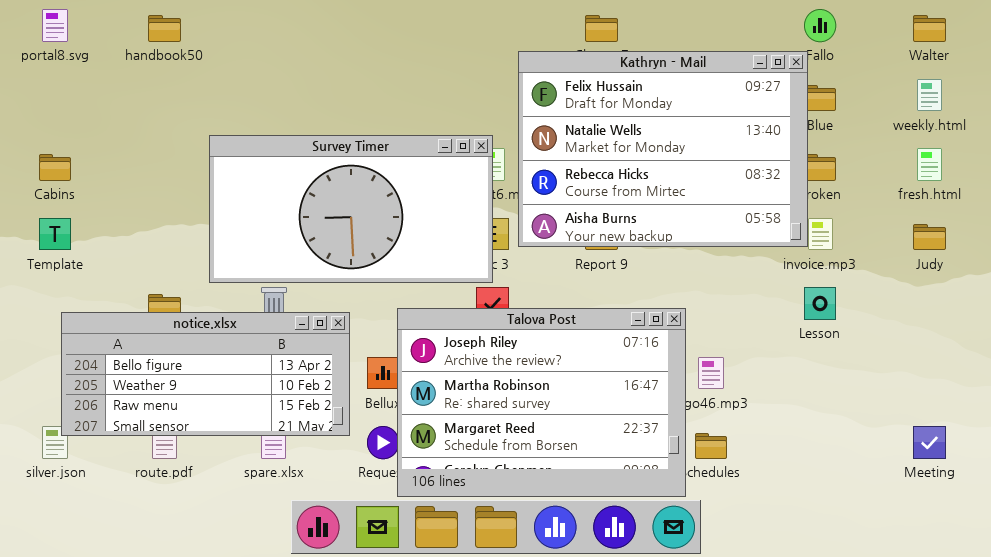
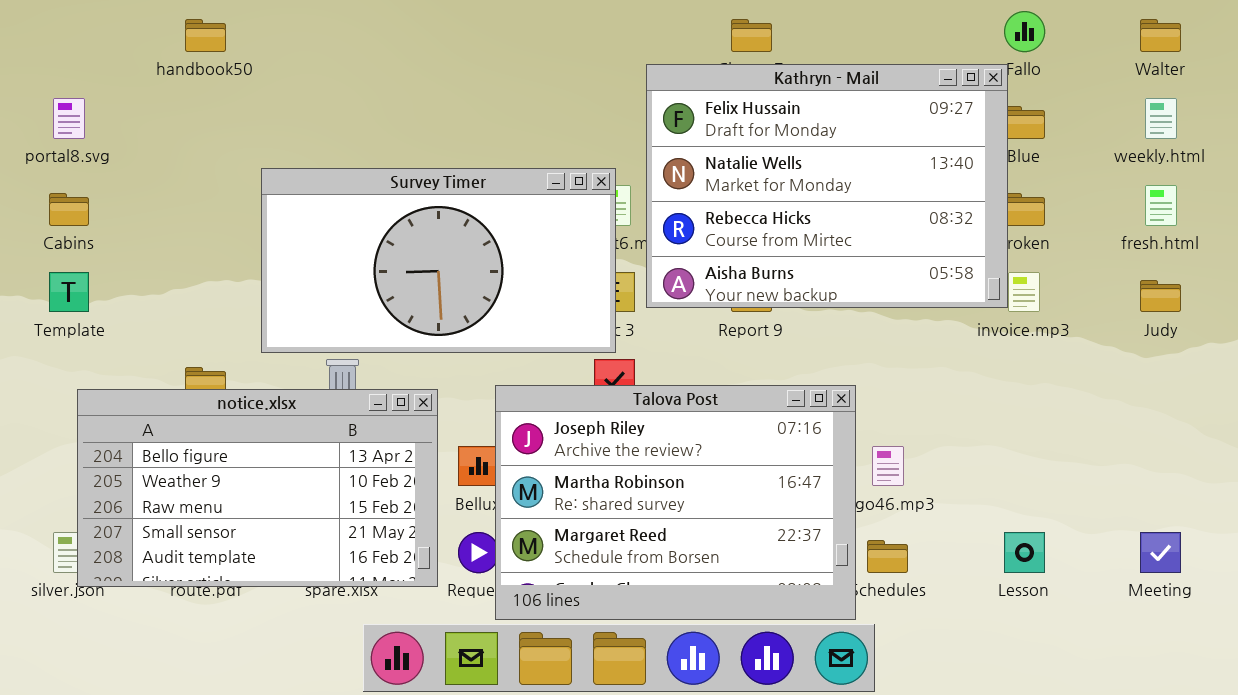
portal8.svg: [42,9,68,42] -> [53,98,85,139], moved
Lesson: [804,287,836,320] -> [1004,532,1045,573], moved
notice.xlsx: [61,312,350,436] -> [77,389,438,587], resized

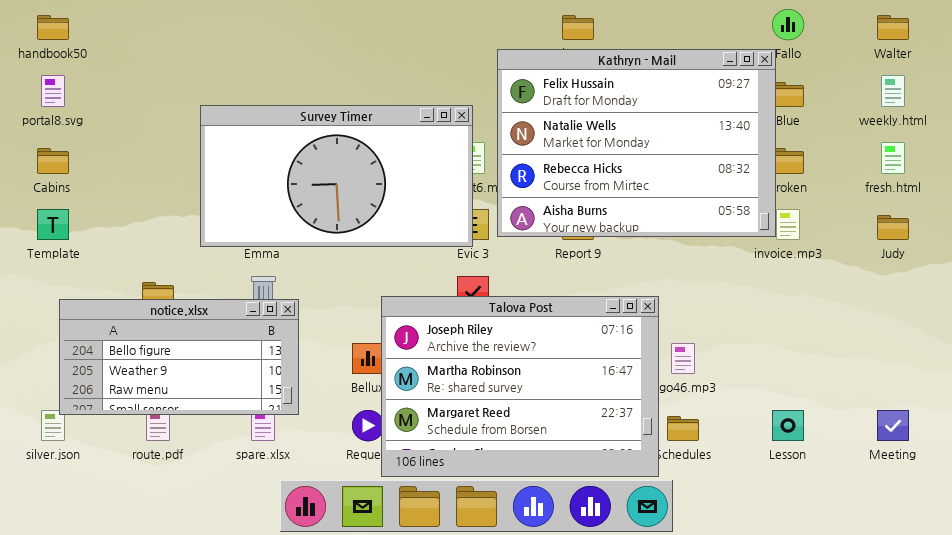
handbook50: [185,19,226,52] -> [37,15,69,40], moved
Survey Timer: [261,168,616,353] -> [200,105,473,247], moved
notice.xlsx: [77,389,438,587] -> [59,299,299,415], resized

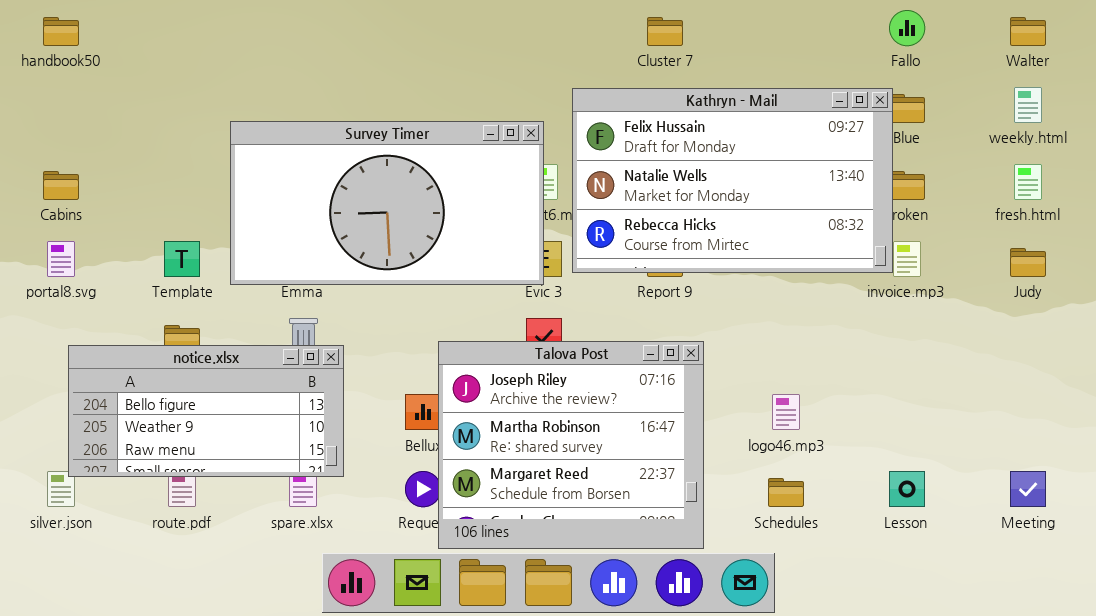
Kathryn - Mail: [497,49,776,237] -> [572,88,893,273], resized
portal8.svg: [41,75,65,107] -> [47,241,75,277], moved
Template: [37,209,69,240] -> [164,241,200,277], moved
Talova Post: [381,296,659,477] -> [438,341,704,549], resized

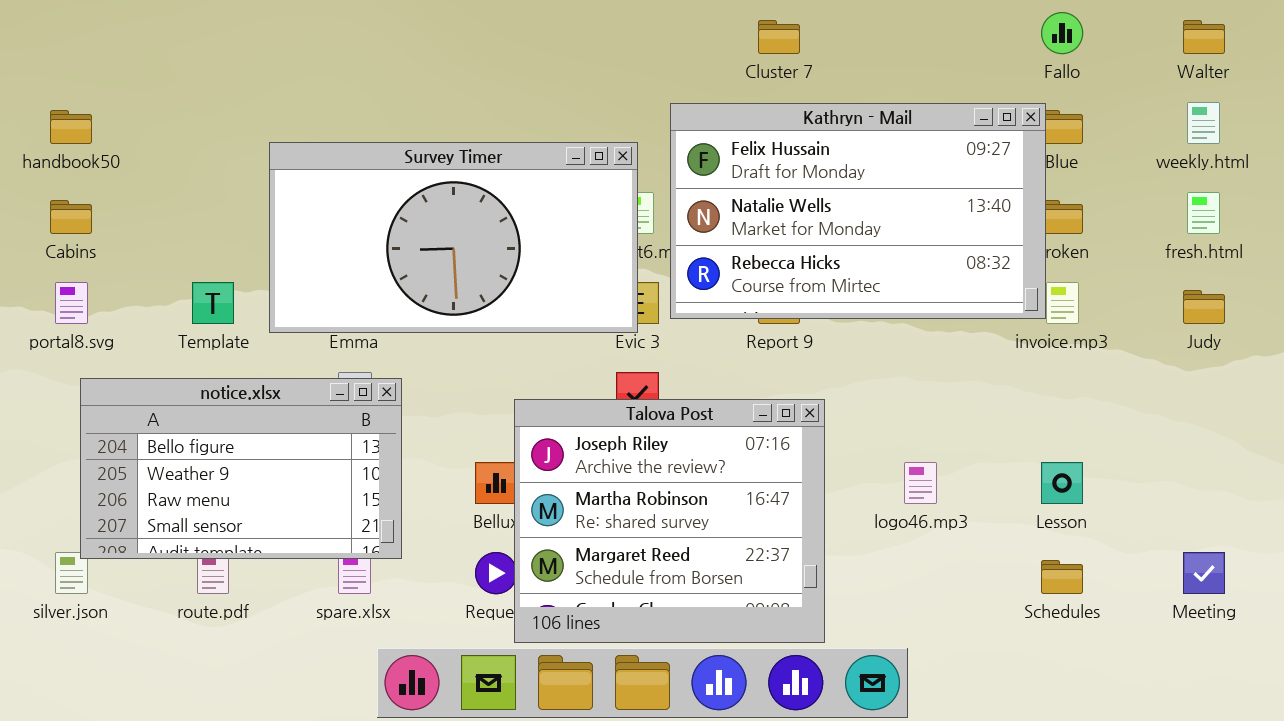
handbook50: [43,17,79,46] -> [50,110,92,144], moved
notice.xlsx: [68,345,344,477] -> [80,378,402,559], resized
Lesson: [889,471,925,507] -> [1041,462,1083,504], moved
Schedules: [768,478,804,507] -> [1041,560,1083,594], moved

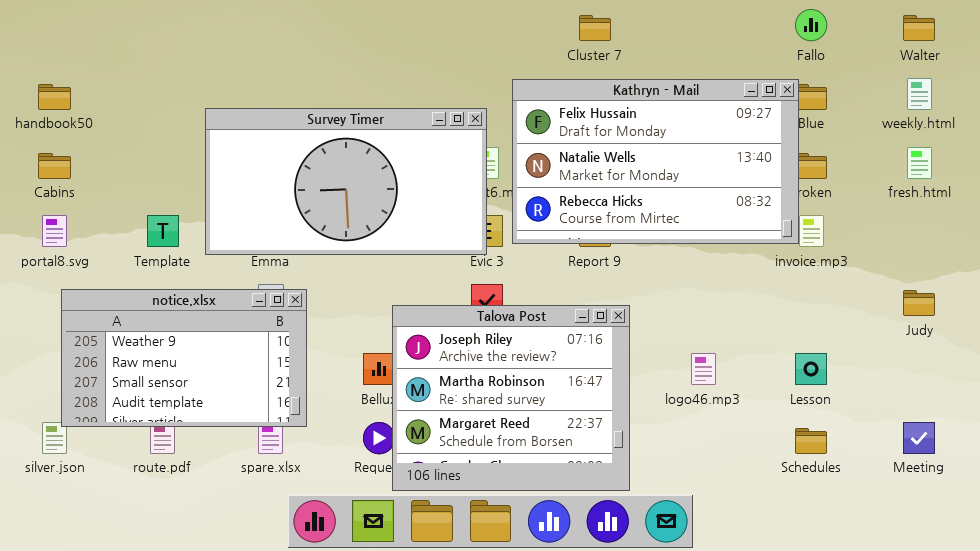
Judy: [1183,290,1225,324] -> [903,290,935,316], moved
notice.xlsx: [80,378,402,559] -> [61,289,307,427], scrolled down 1 row

